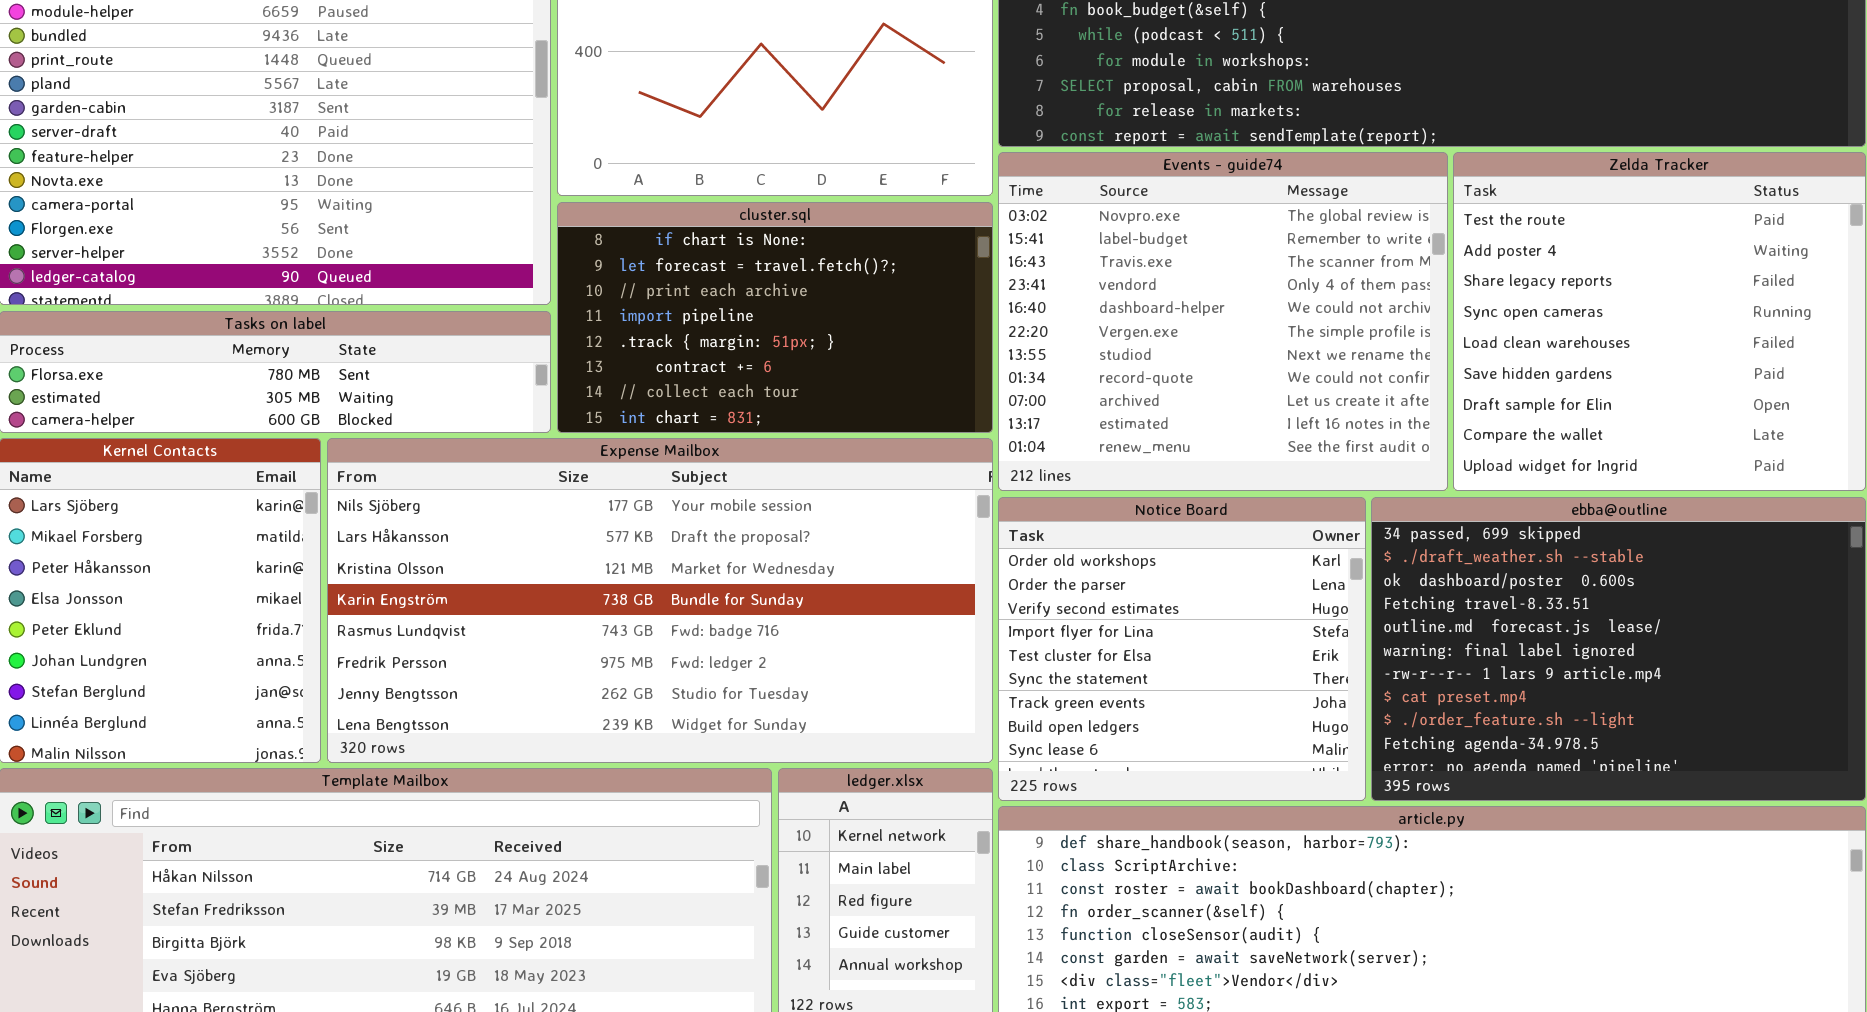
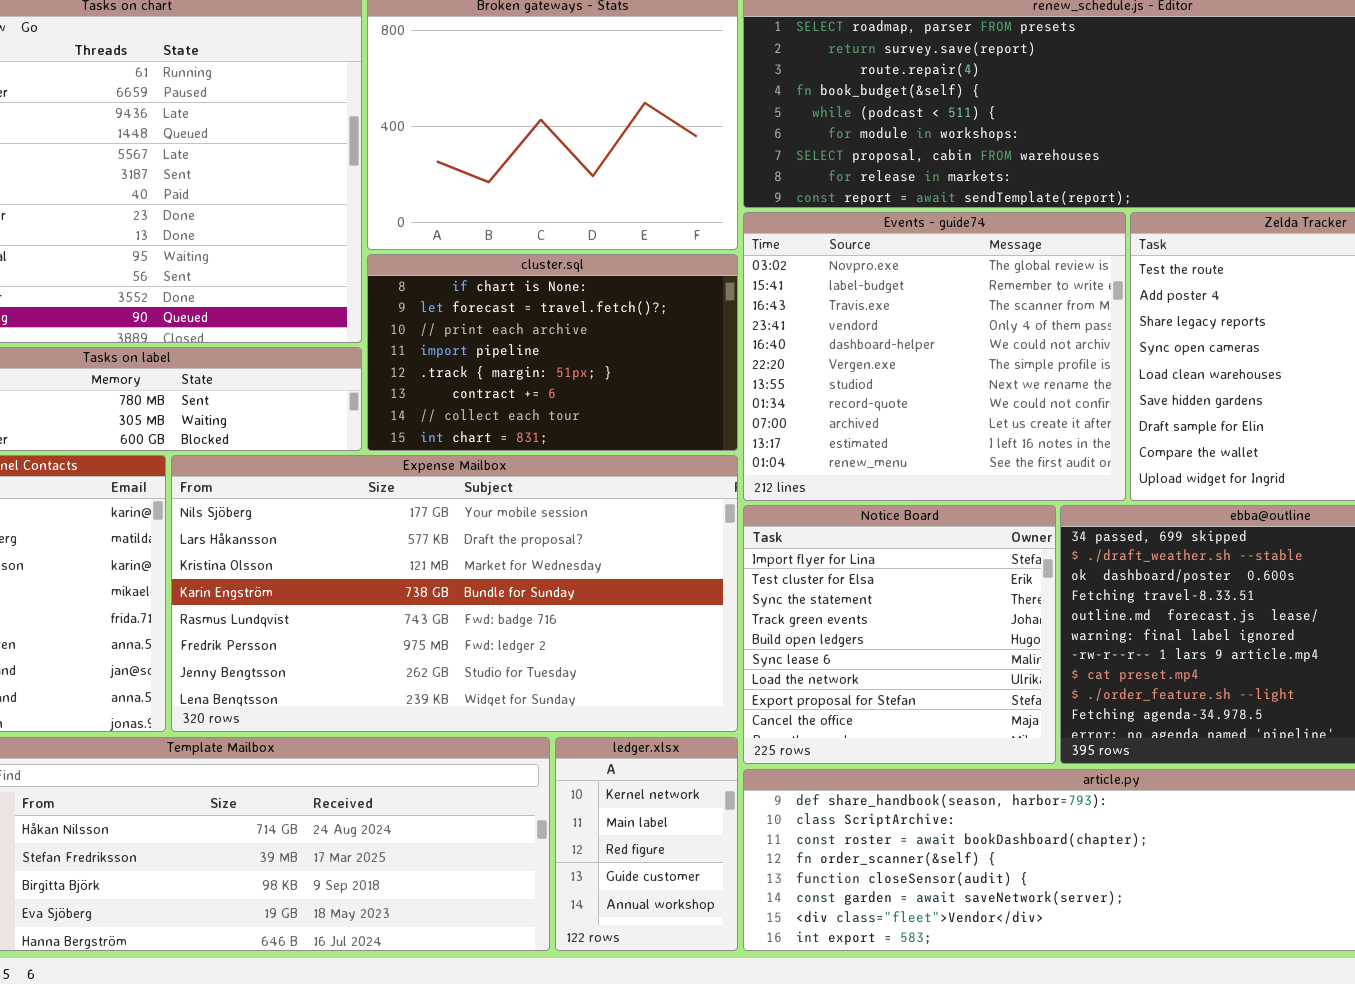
Notice Board: [998,497,1366,801] -> [743,505,1056,764], scrolled down 3 rows

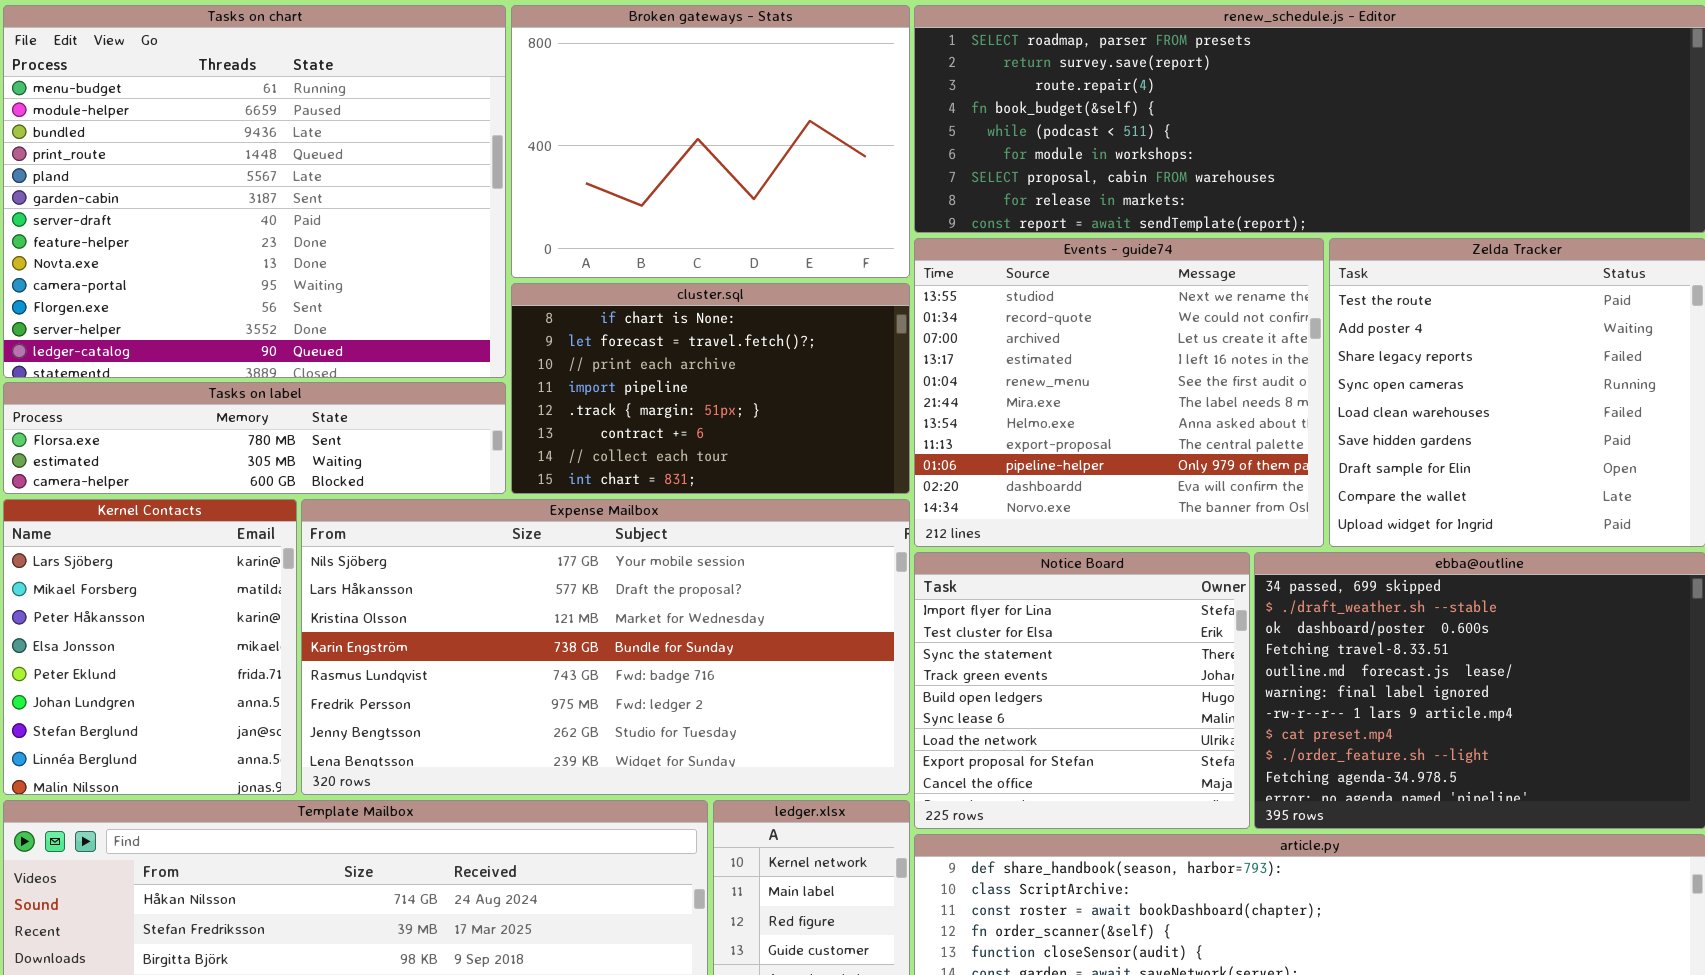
Events - guide74: [743,212,1126,501] -> [914,238,1324,547], scrolled down 6 rows

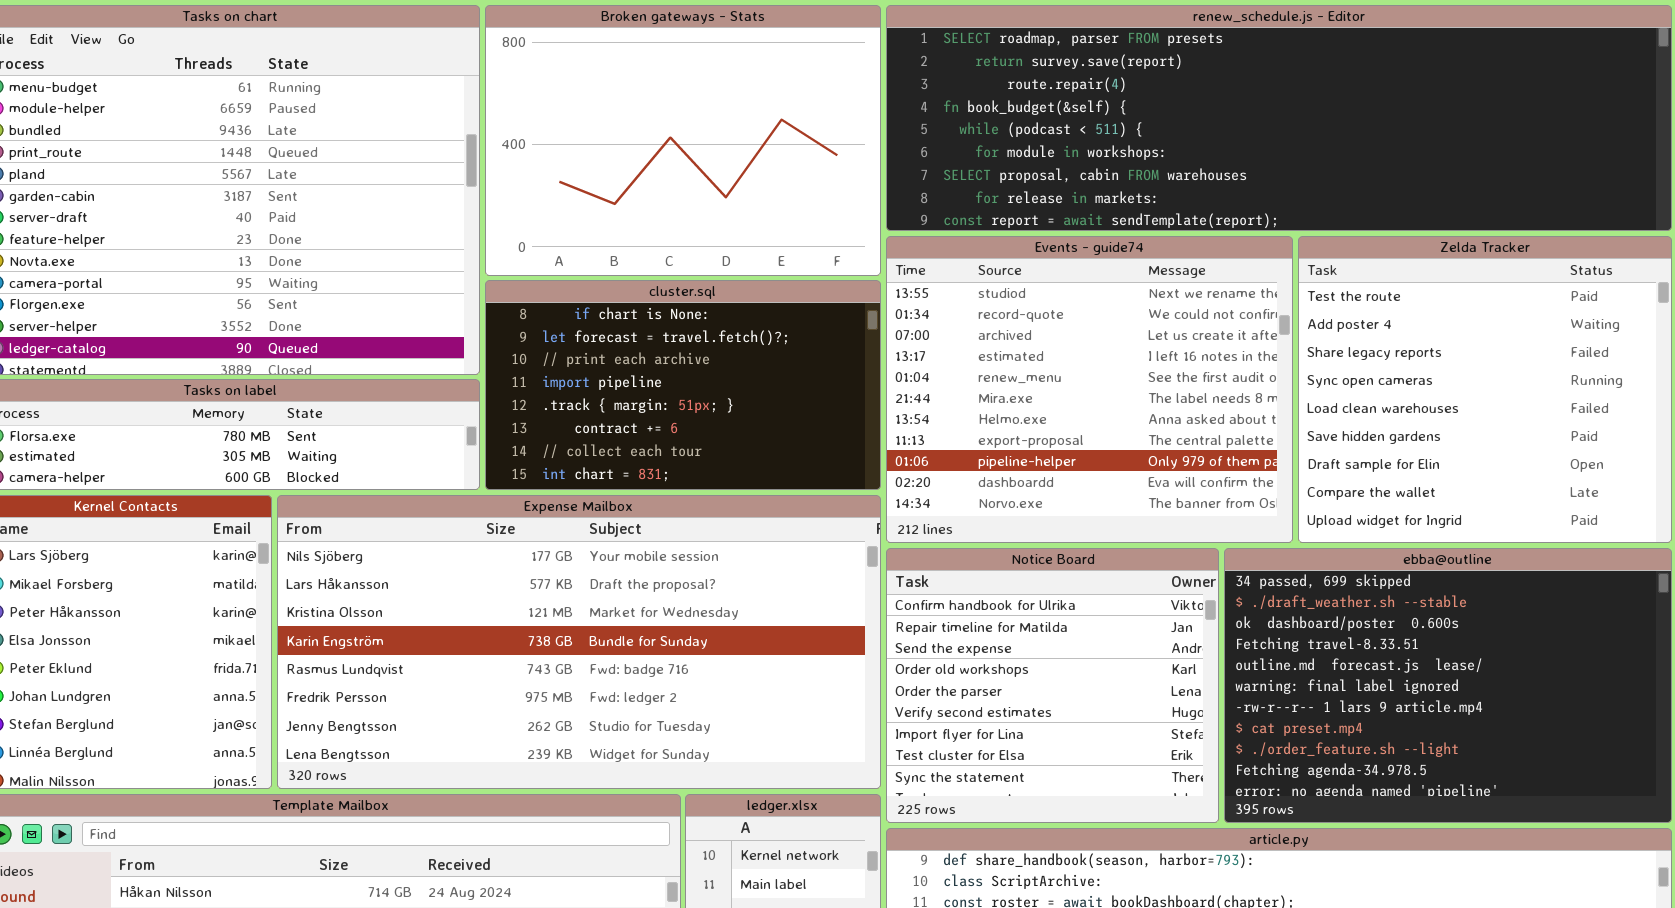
Notice Board: [914,552,1250,829] -> [886,548,1219,823], scrolled up 6 rows

